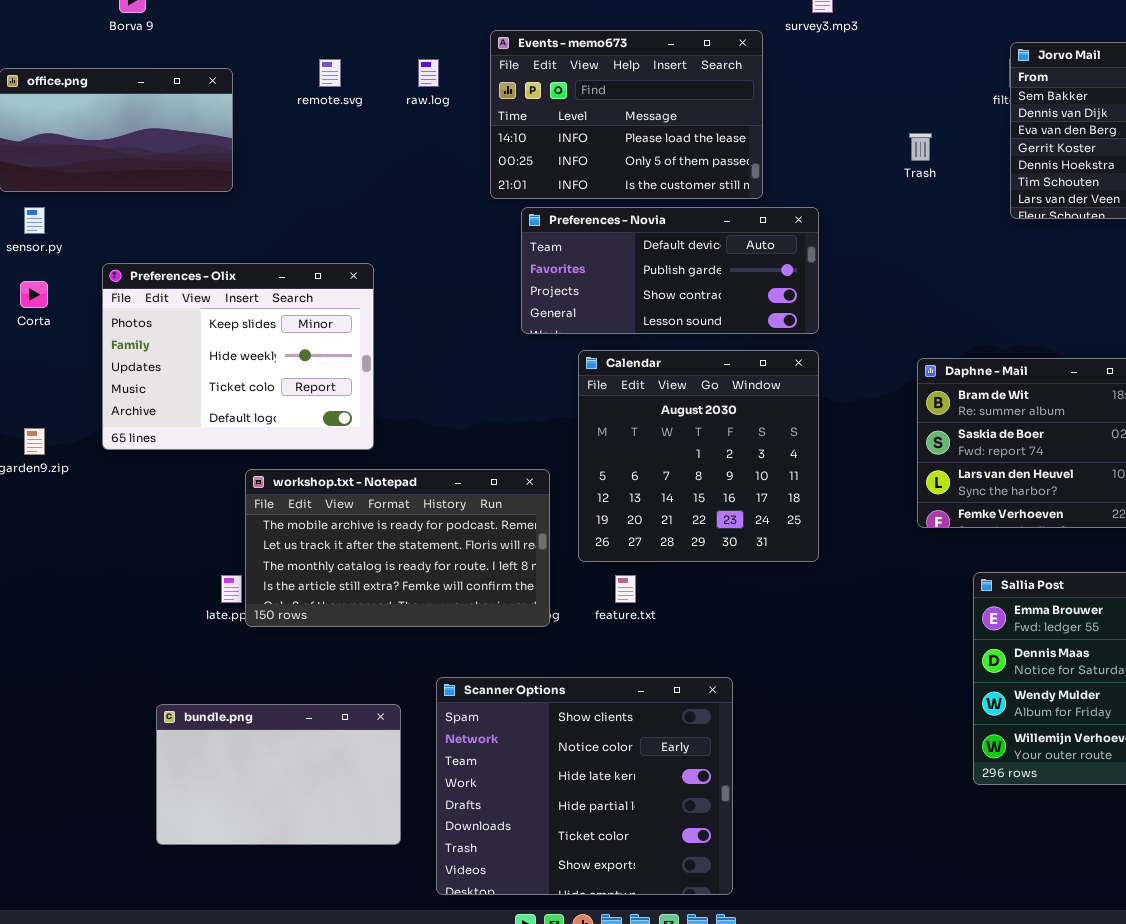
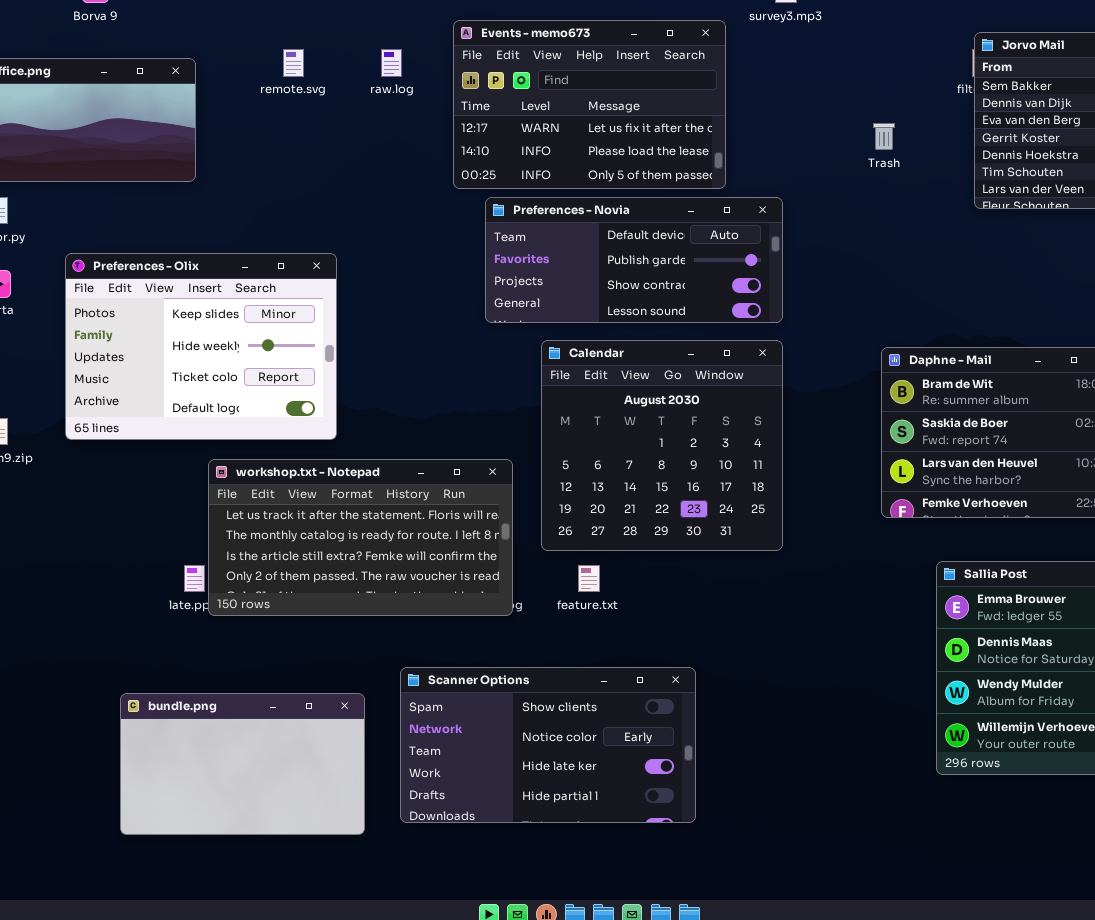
Events - memo673: [490,30,763,199] -> [453,20,726,189], scrolled up 1 row
workshop.txt - Notepad: [245,469,550,627] -> [208,459,513,616], scrolled down 1 row
Scanner Options: [436,677,733,895] -> [400,667,696,823], resized

